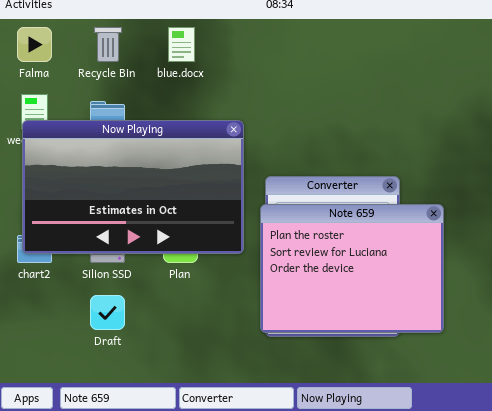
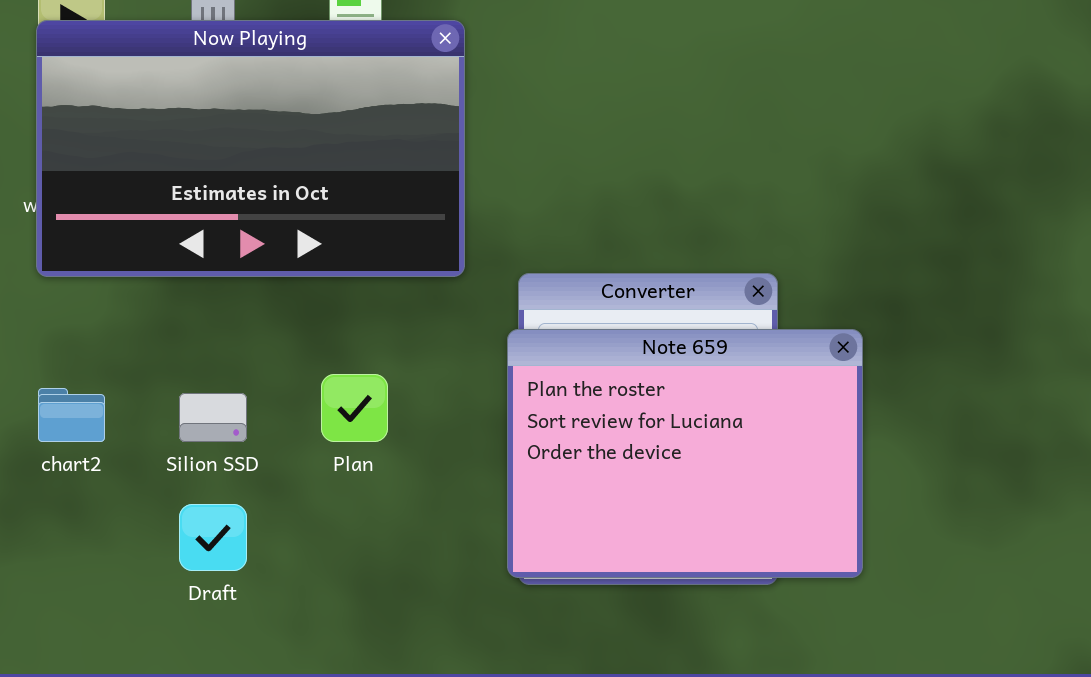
Now Playing: [22,120,244,254] -> [36,20,465,277], moved

